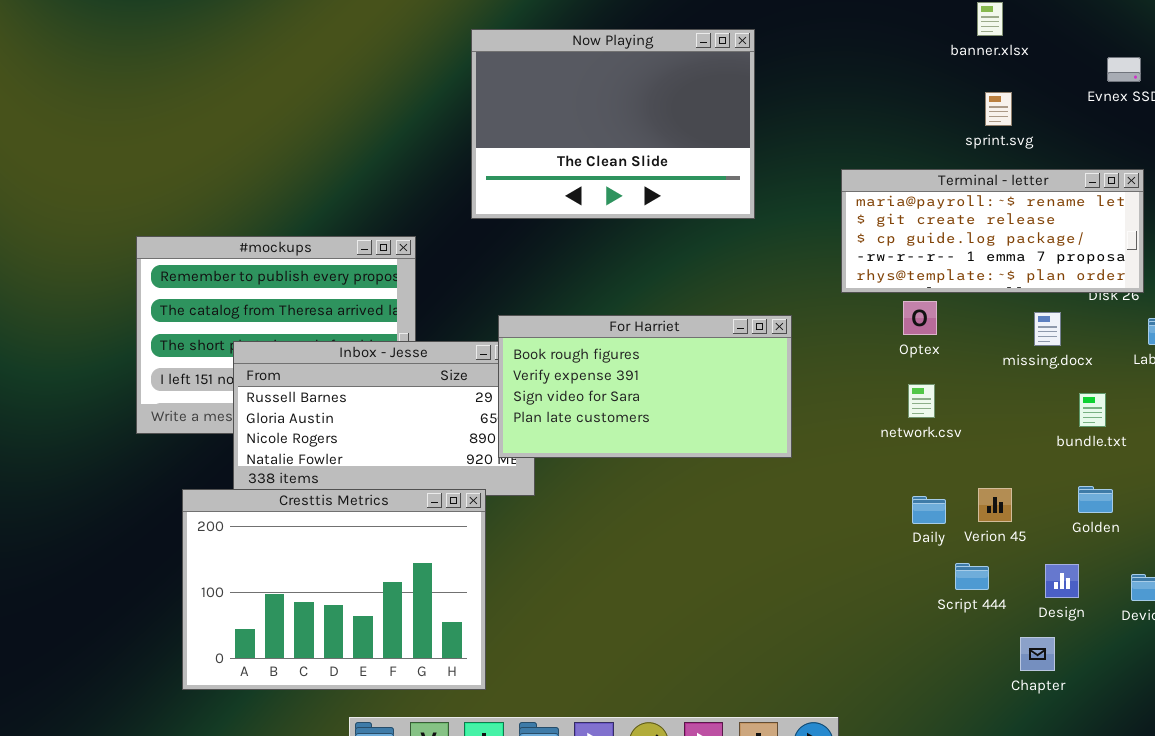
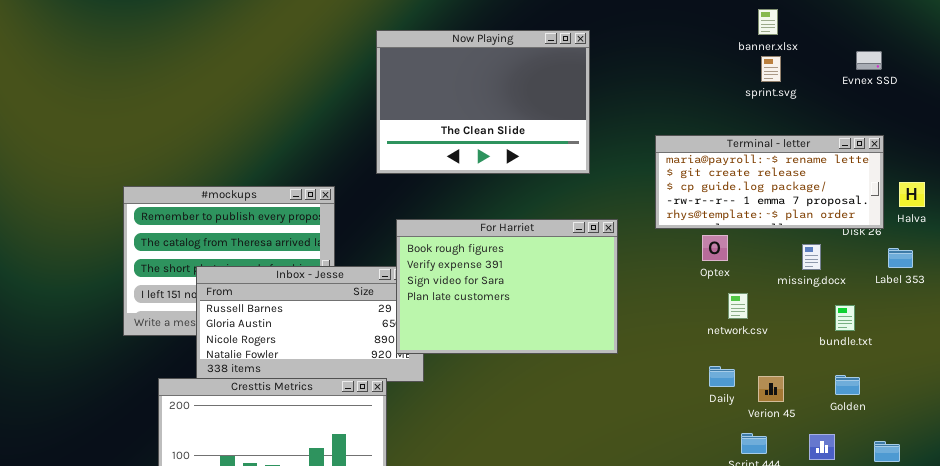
sprint.svg: [985,92,1012,126] -> [761,56,781,82], moved
For Harriet: [498,315,792,458] -> [396,219,618,354], resized
network.csv: [908,384,935,418] -> [728,293,748,319], moved
Daily: [912,496,946,524] -> [709,366,735,387], moved

